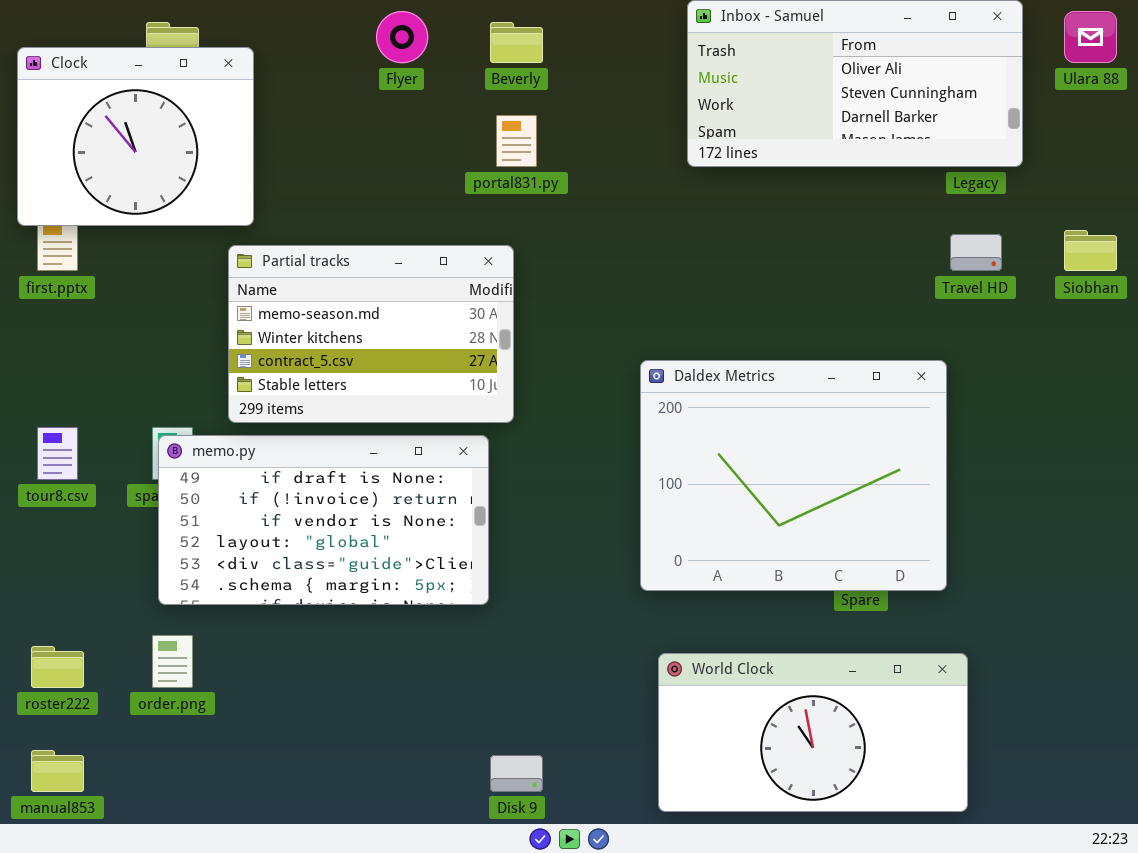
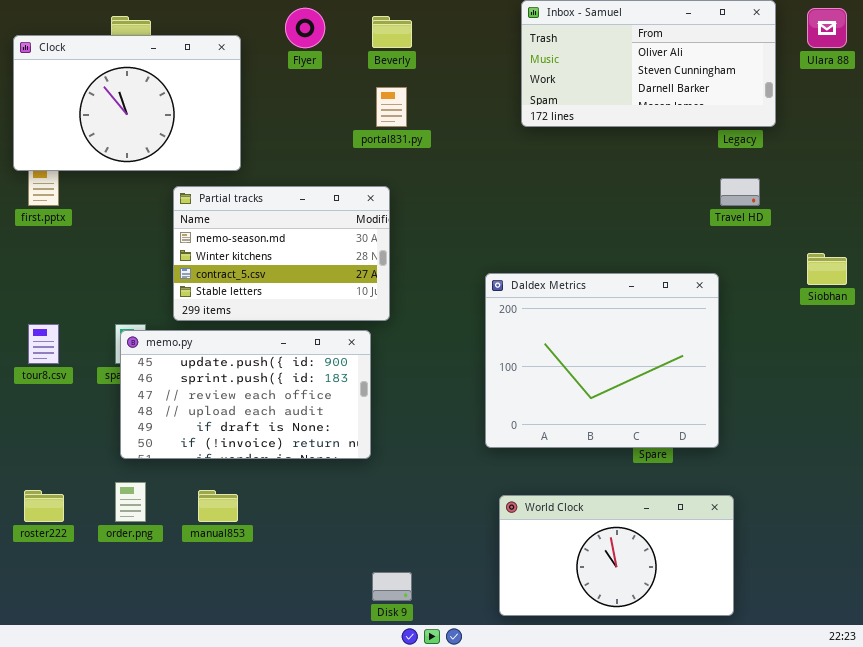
Clock: [17,47,254,226] -> [13,35,241,171], resized
Siobhan: [1064,230,1117,271] -> [807,253,847,285], moved
memo.py: [158,435,489,605] -> [120,330,371,459], scrolled up 4 rows
manual853: [31,750,84,792] -> [198,490,238,522], moved

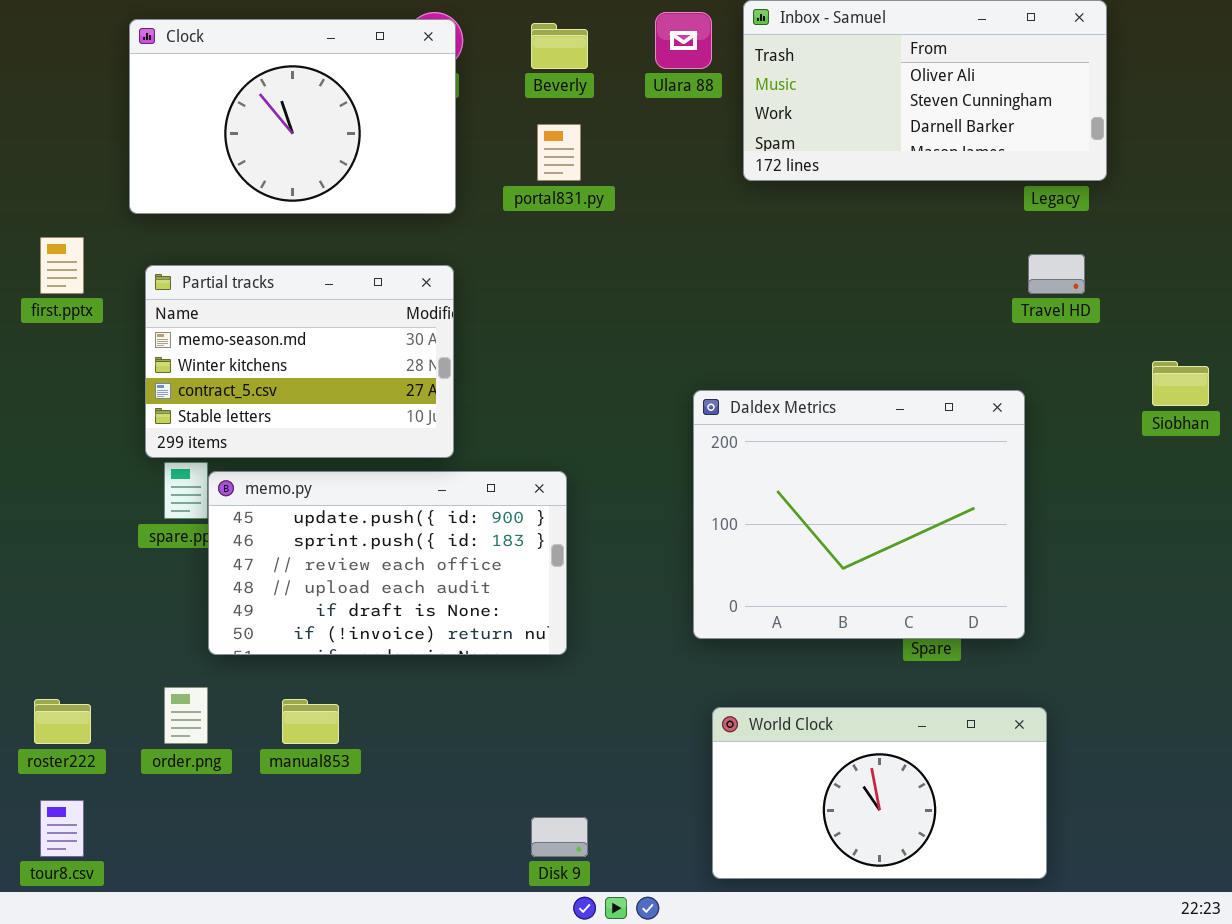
Ulara 88: [807,8,847,48] -> [655,12,712,69], moved
Clock: [13,35,241,171] -> [129,19,456,214], moved
Partial tracks: [173,186,390,321] -> [145,265,454,458], moved
tour8.csv: [28,324,59,364] -> [40,800,84,857], moved
memo.py: [120,330,371,459] -> [208,471,567,655], moved

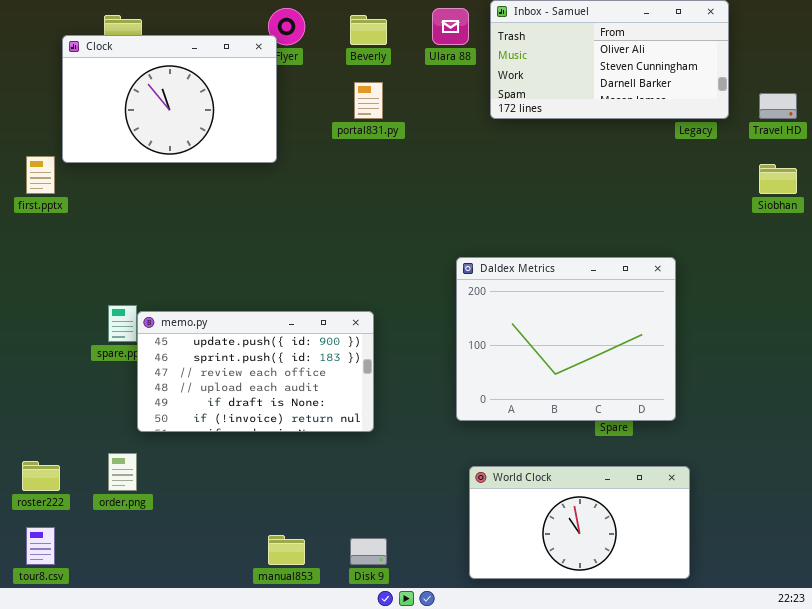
Clock: [129,19,456,214] -> [62,35,277,163], moved
Travel HD: [1028,254,1085,294] -> [759,93,797,119], moved
Partial tracks: [145,265,454,458] -> none, closed
Siobhan: [1152,361,1209,406] -> [759,164,797,194], moved
manual853: [282,699,339,744] -> [268,535,305,565], moved

